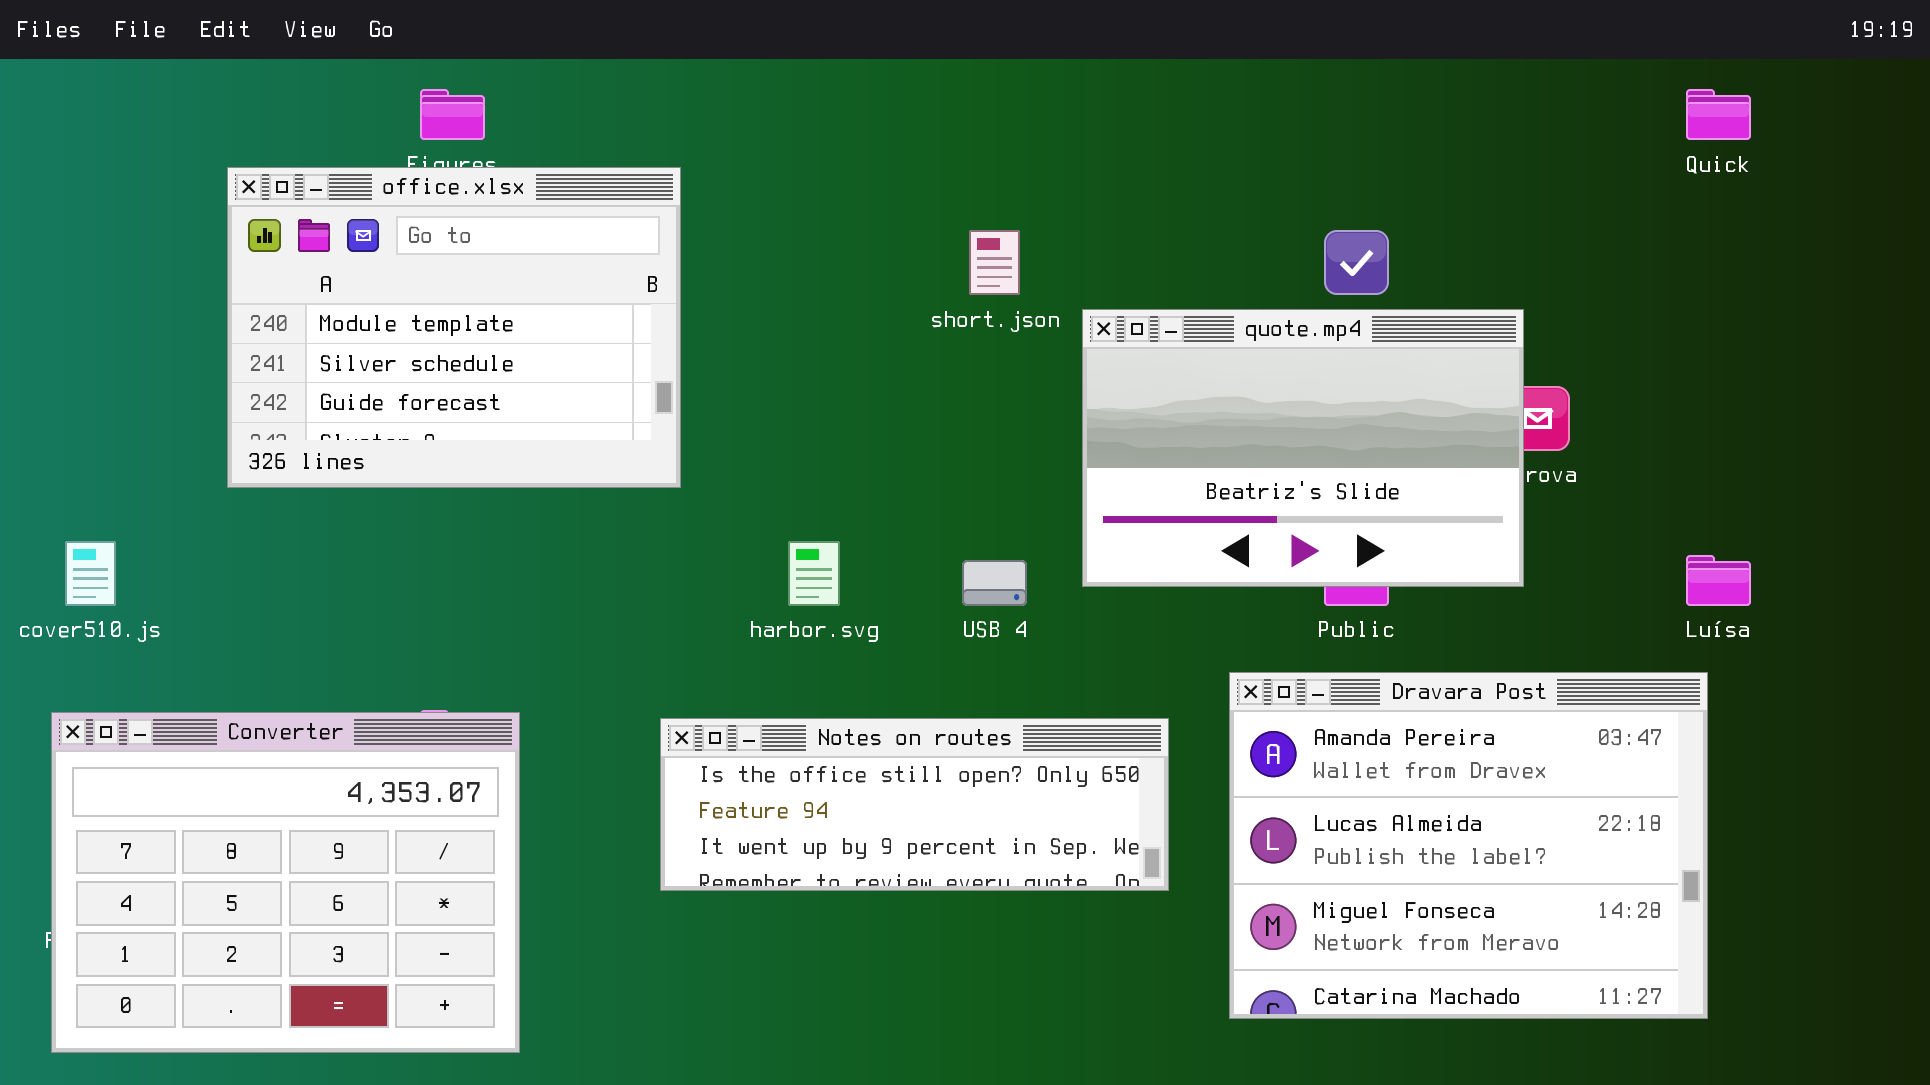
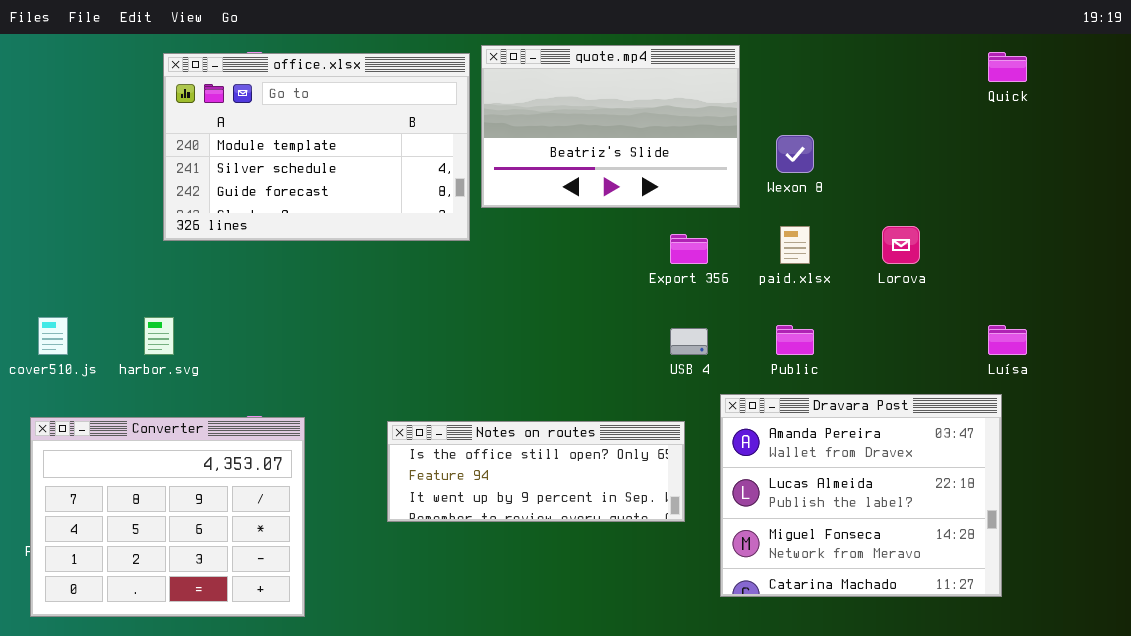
office.xlsx: [227,167,681,488] -> [163,53,470,241], moved, resized
quote.mp4: [1082,309,1524,587] -> [481,45,740,208], moved
harbor.svg: [788,541,840,606] -> [144,317,174,355], moved
USB 4: [962,560,1027,606] -> [670,328,708,355], moved

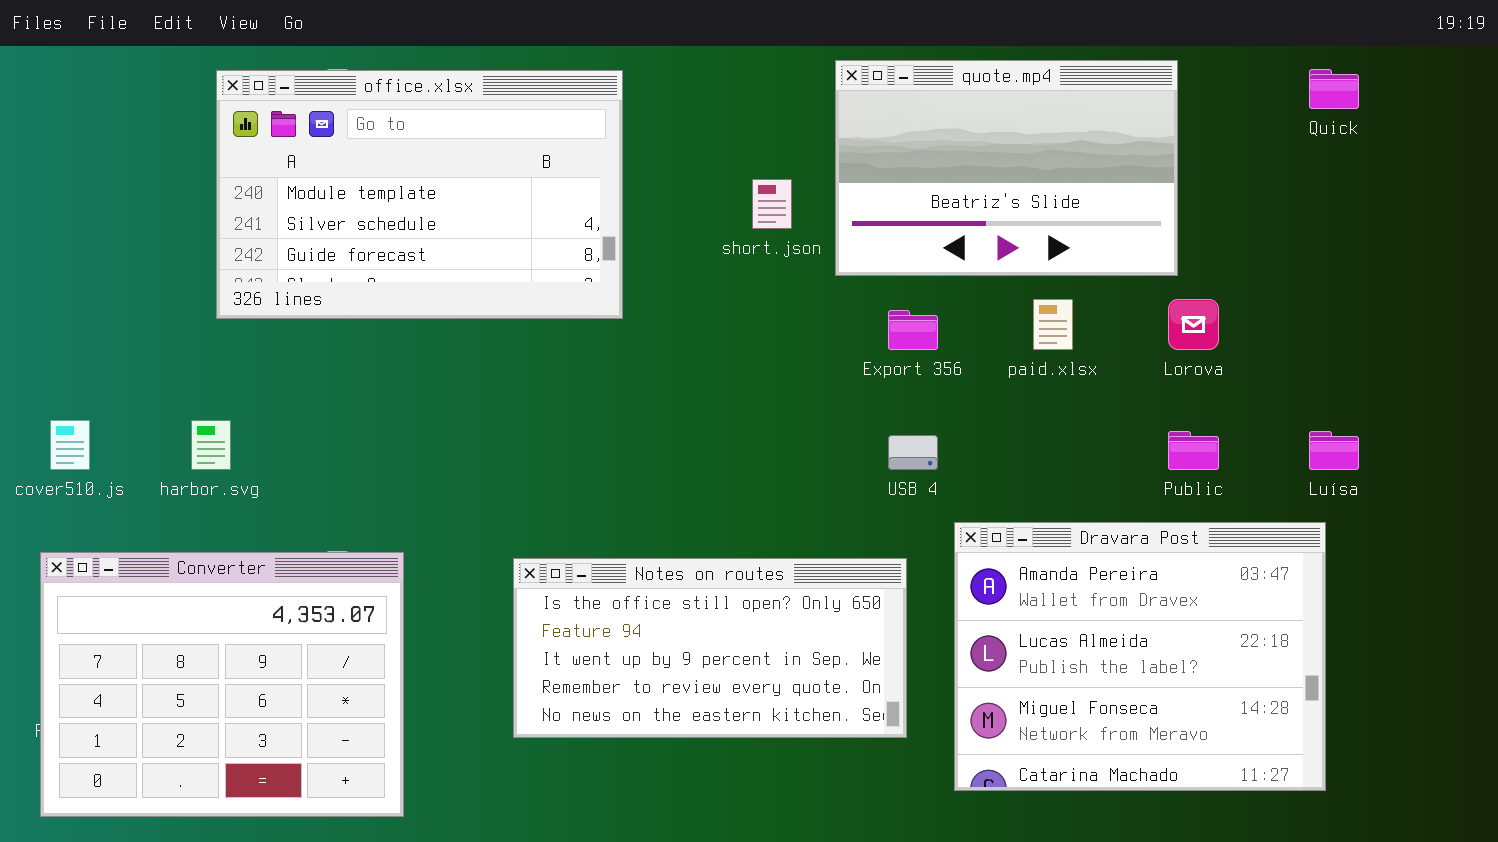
quote.mp4: [481,45,740,208] -> [835,60,1178,276], moved
Public: [776,325,814,355] -> [1168,431,1219,470], moved
Notes on routes: [387,421,685,522] -> [513,558,907,738], resized

